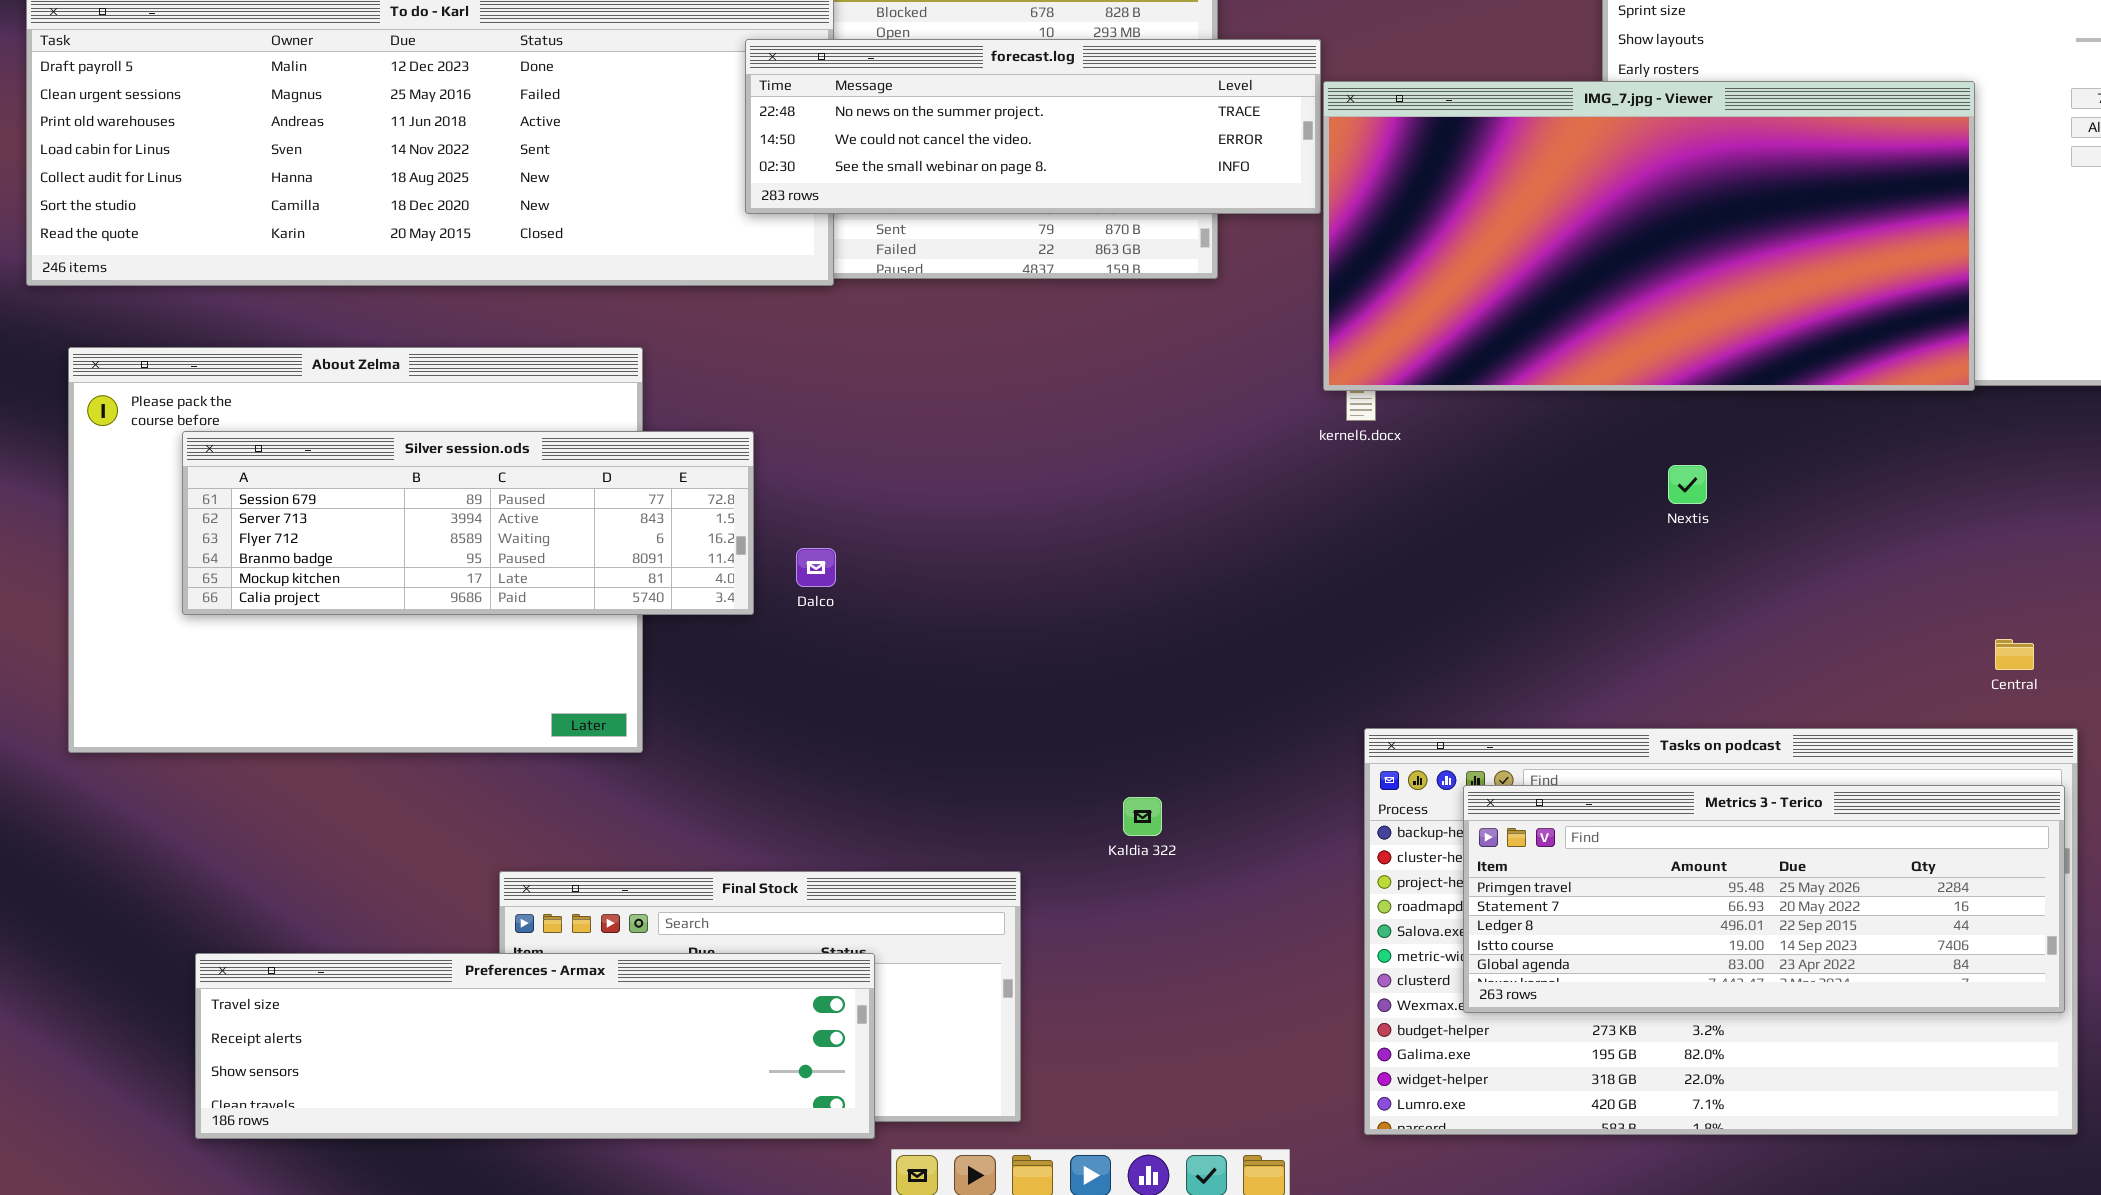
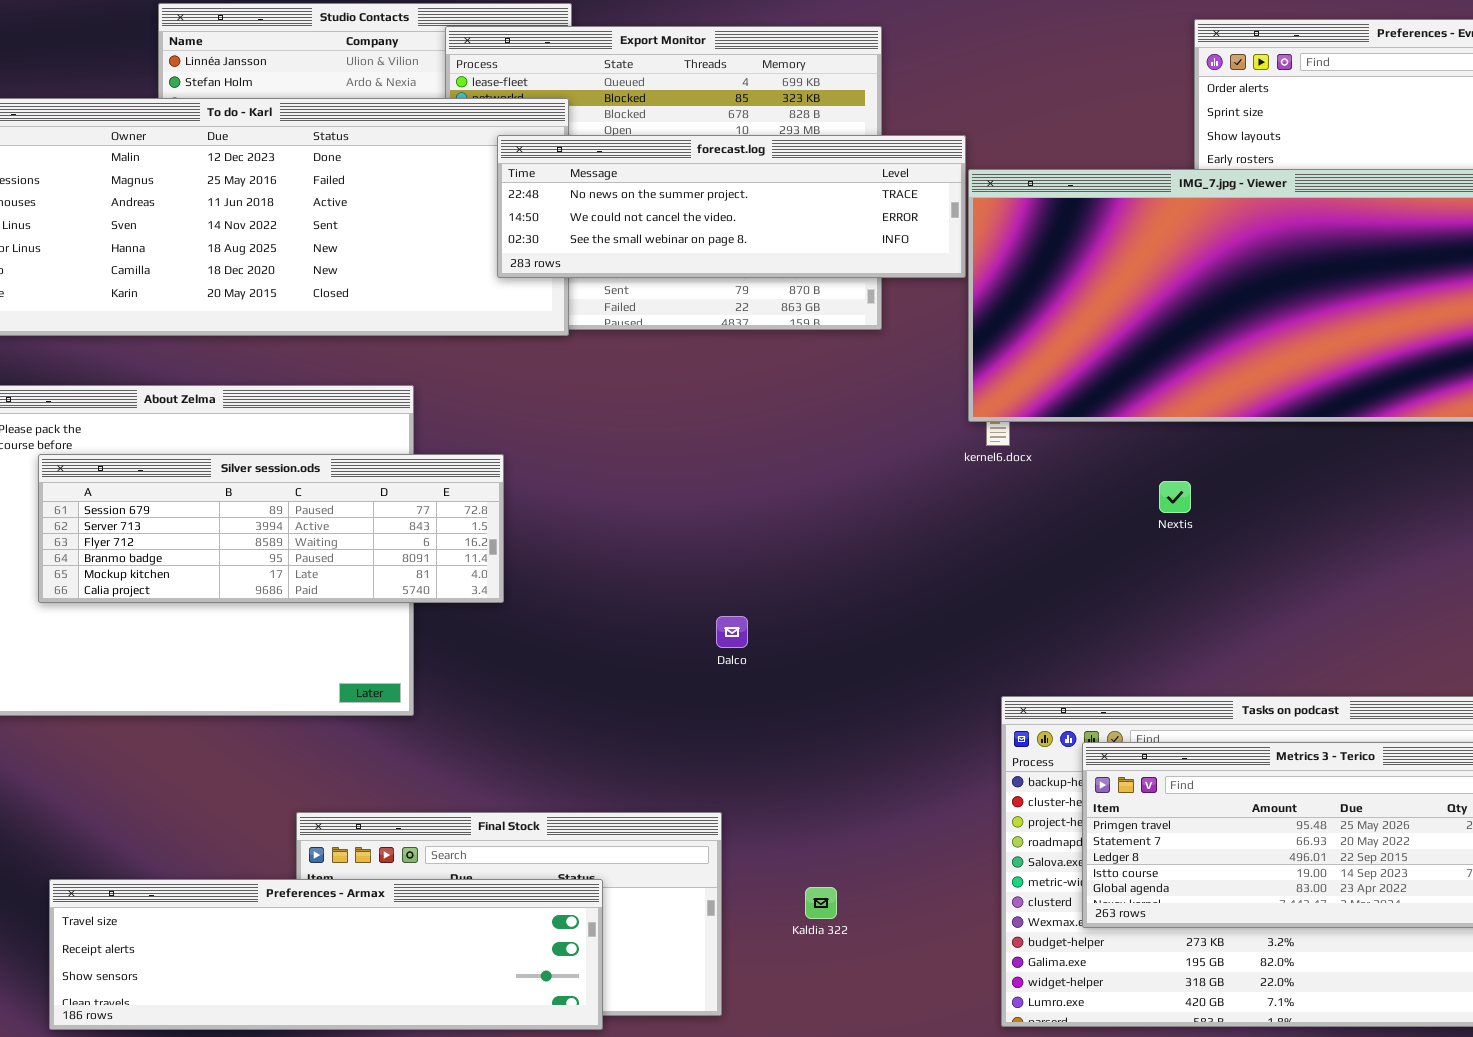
Nextis: [1668,465,1707,504] -> [1159,481,1191,513], moved
Dalco: [796,548,836,587] -> [716,616,748,648], moved
Kaldia 322: [1123,797,1162,836] -> [805,887,837,919], moved

